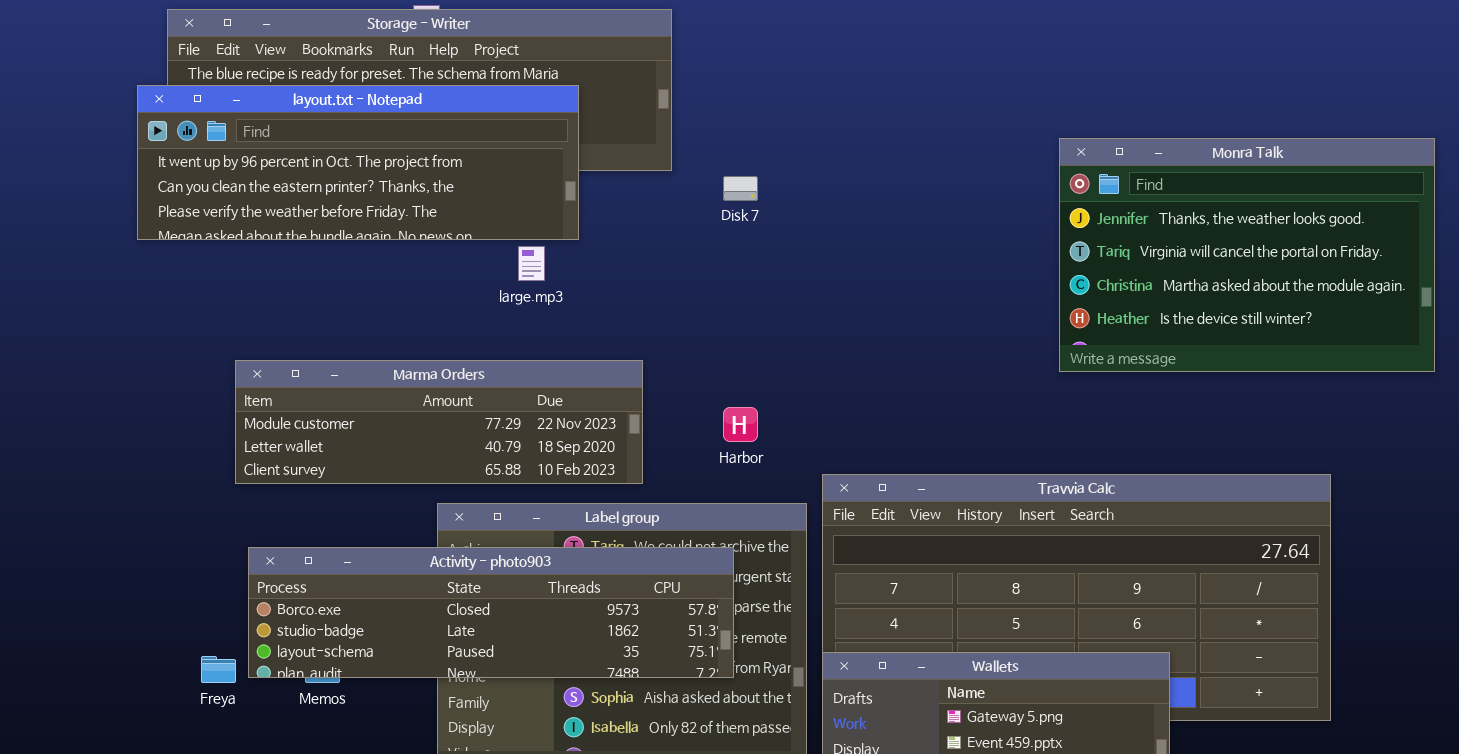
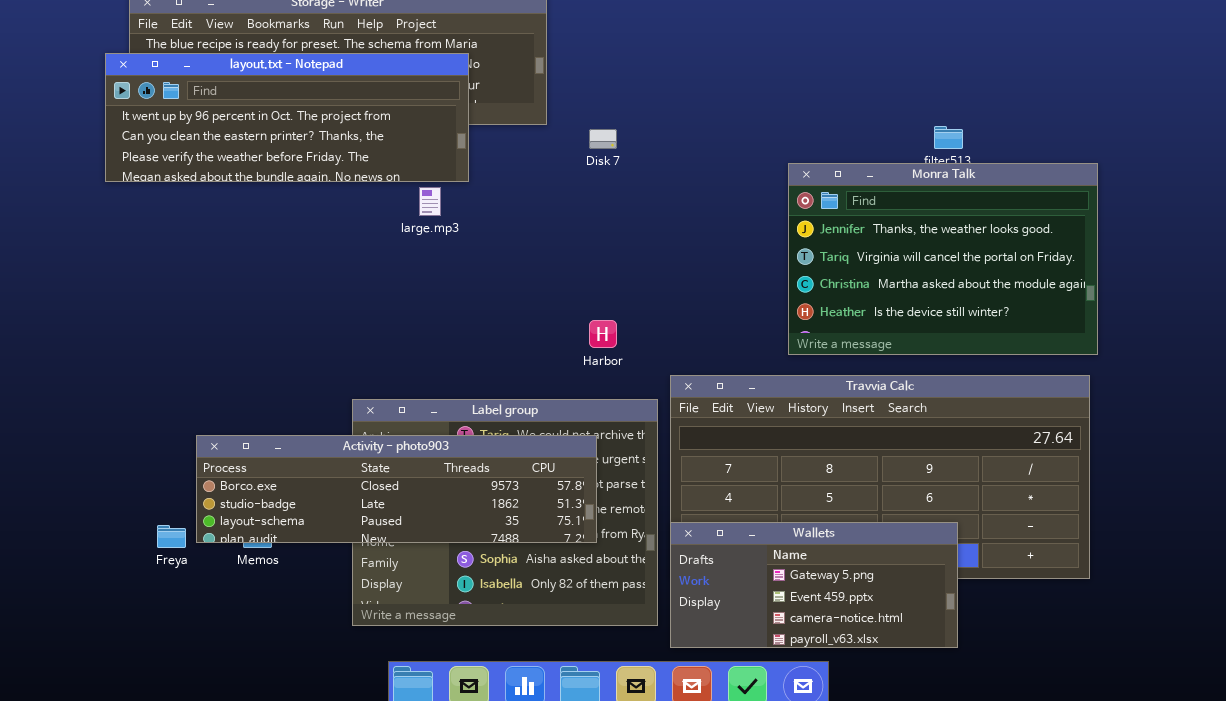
Monra Talk: [1059,138,1435,372] -> [788,163,1098,355], moved
Marma Orders: [235,360,643,484] -> none, closed

